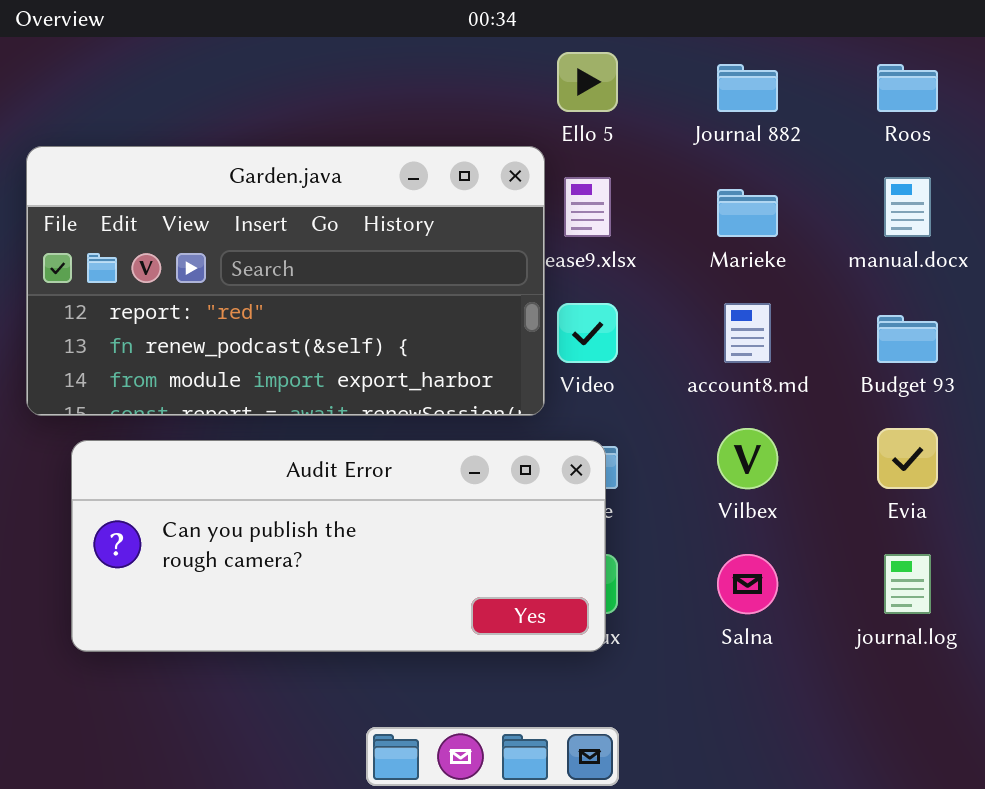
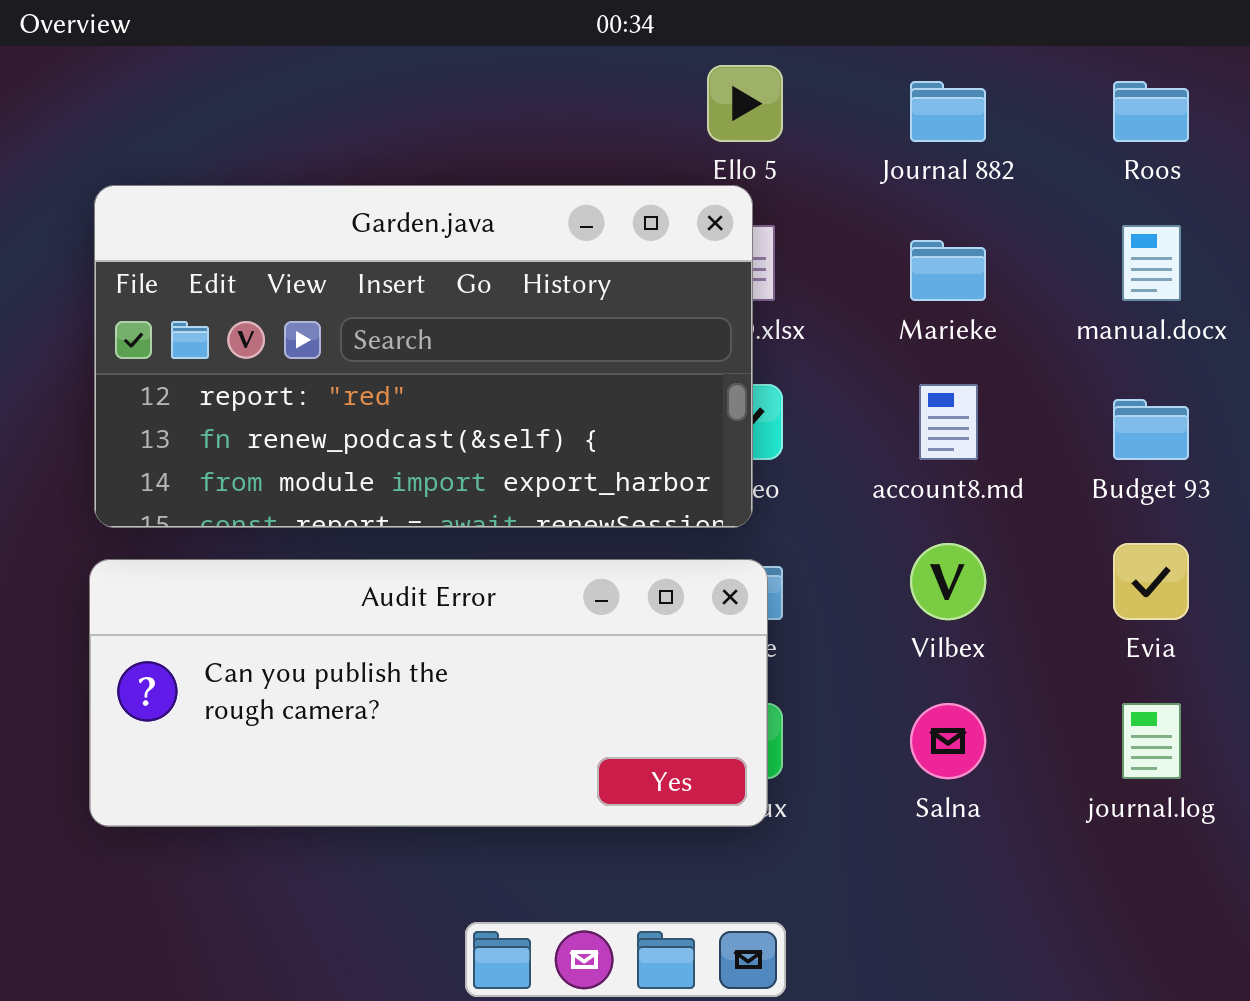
Garden.java: [26,146,545,416] -> [94,185,753,528], moved

